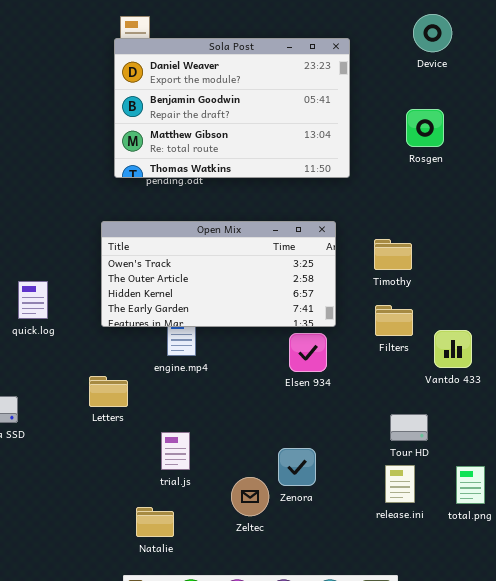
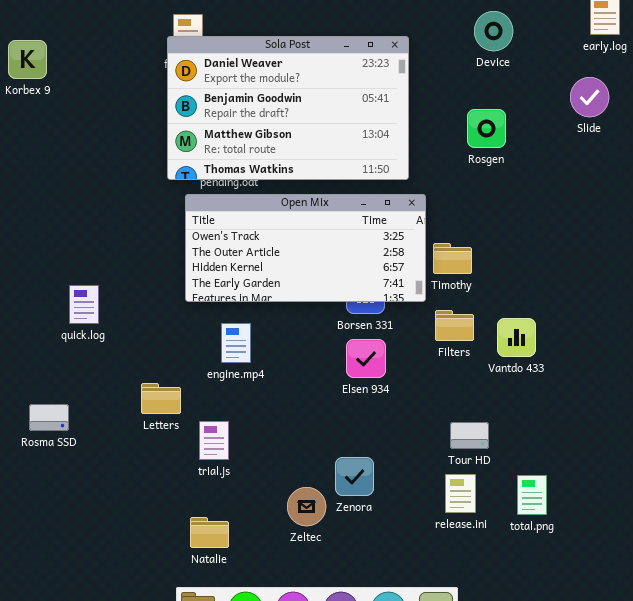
Open Mix: [101,221,336,327] -> [185,194,426,302], moved
Vantdo 433: [434,330,472,368] -> [497,318,536,357], moved
trial.js: [161,432,190,470] -> [199,421,229,460], moved

